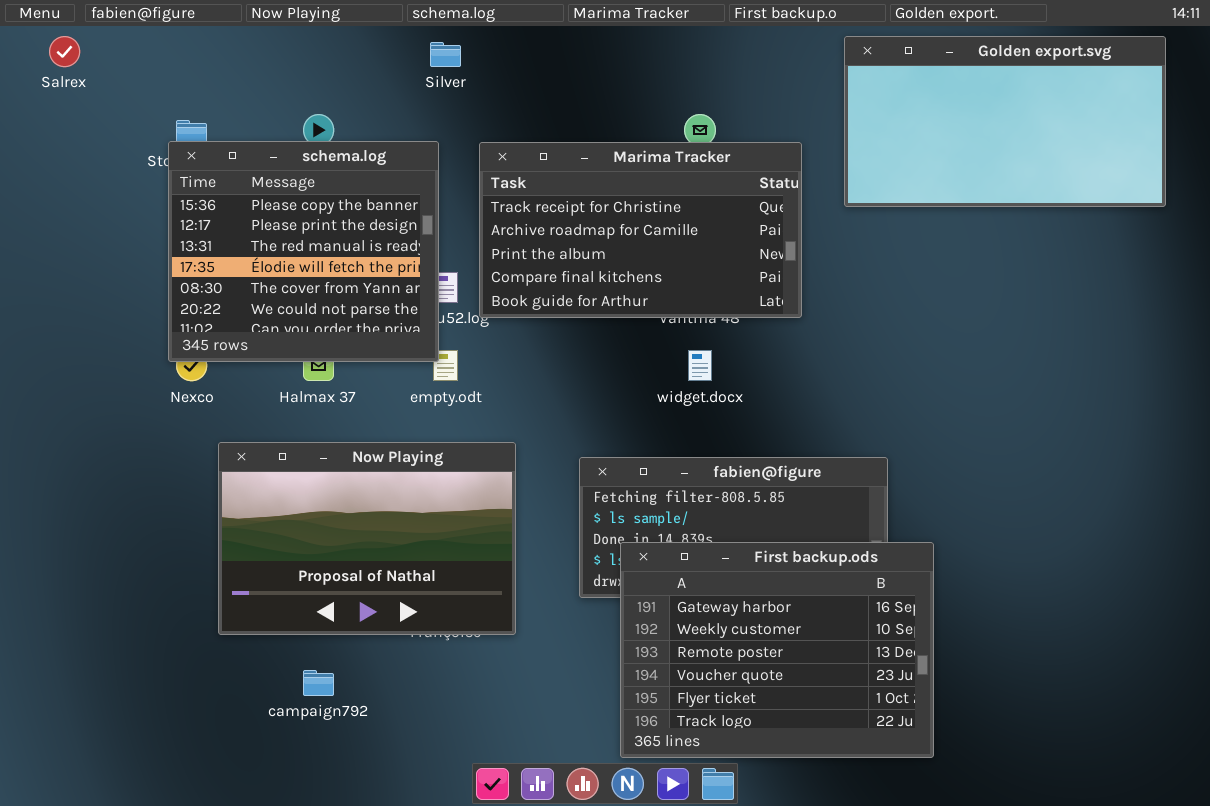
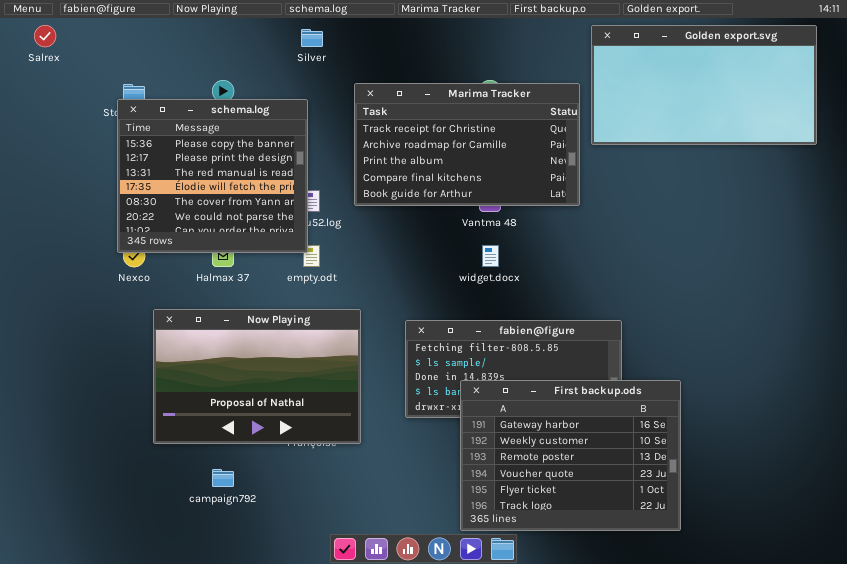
Marima Tracker: [479,142,802,318] -> [354,83,580,206], moved
First backup.ods: [620,542,934,758] -> [460,380,681,531], moved

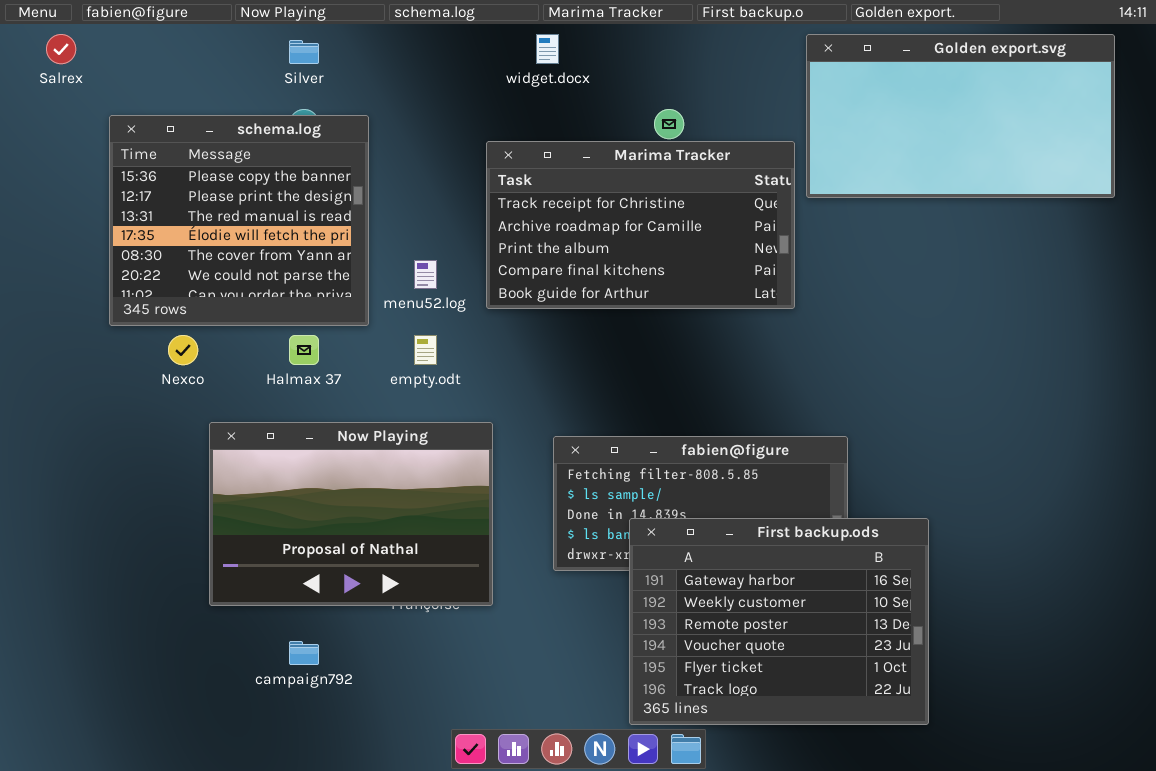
Silver: [301,29,323,47] -> [289,40,319,64], moved
Marima Tracker: [354,83,580,206] -> [486,141,795,309], moved
schema.log: [117,99,308,253] -> [109,115,369,326], moved
widget.docx: [482,245,499,267] -> [536,34,559,64], moved

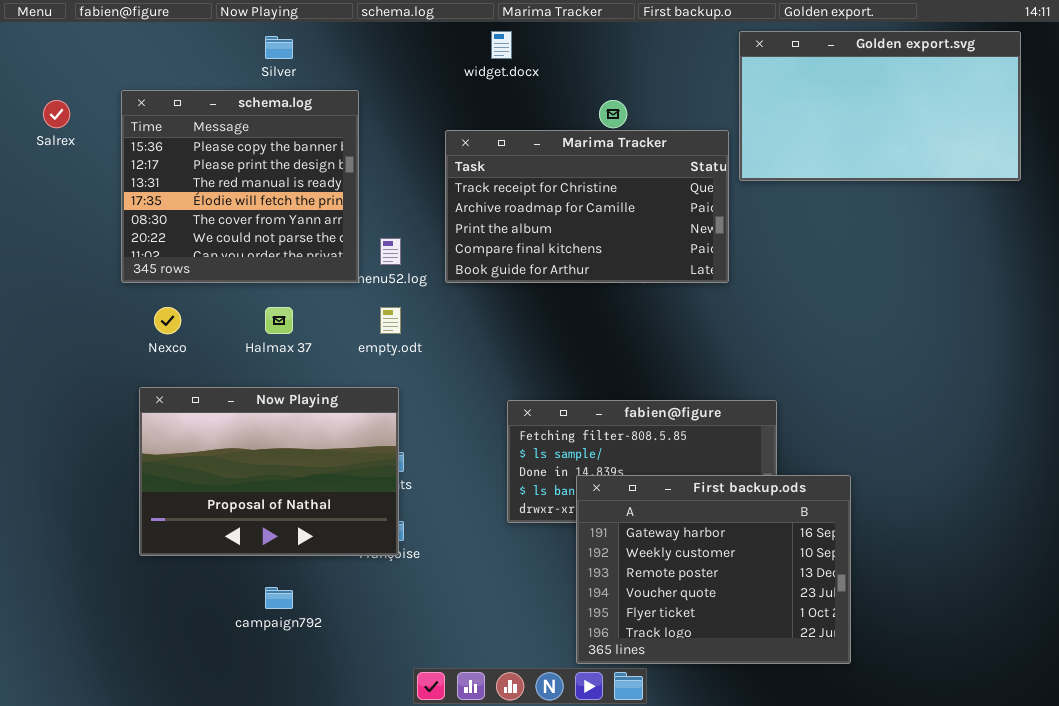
Salrex: [46,34,76,64] -> [43,100,70,128], moved
schema.log: [109,115,369,326] -> [121,90,359,283], moved
Now Playing: [209,422,493,606] -> [139,387,399,556], moved

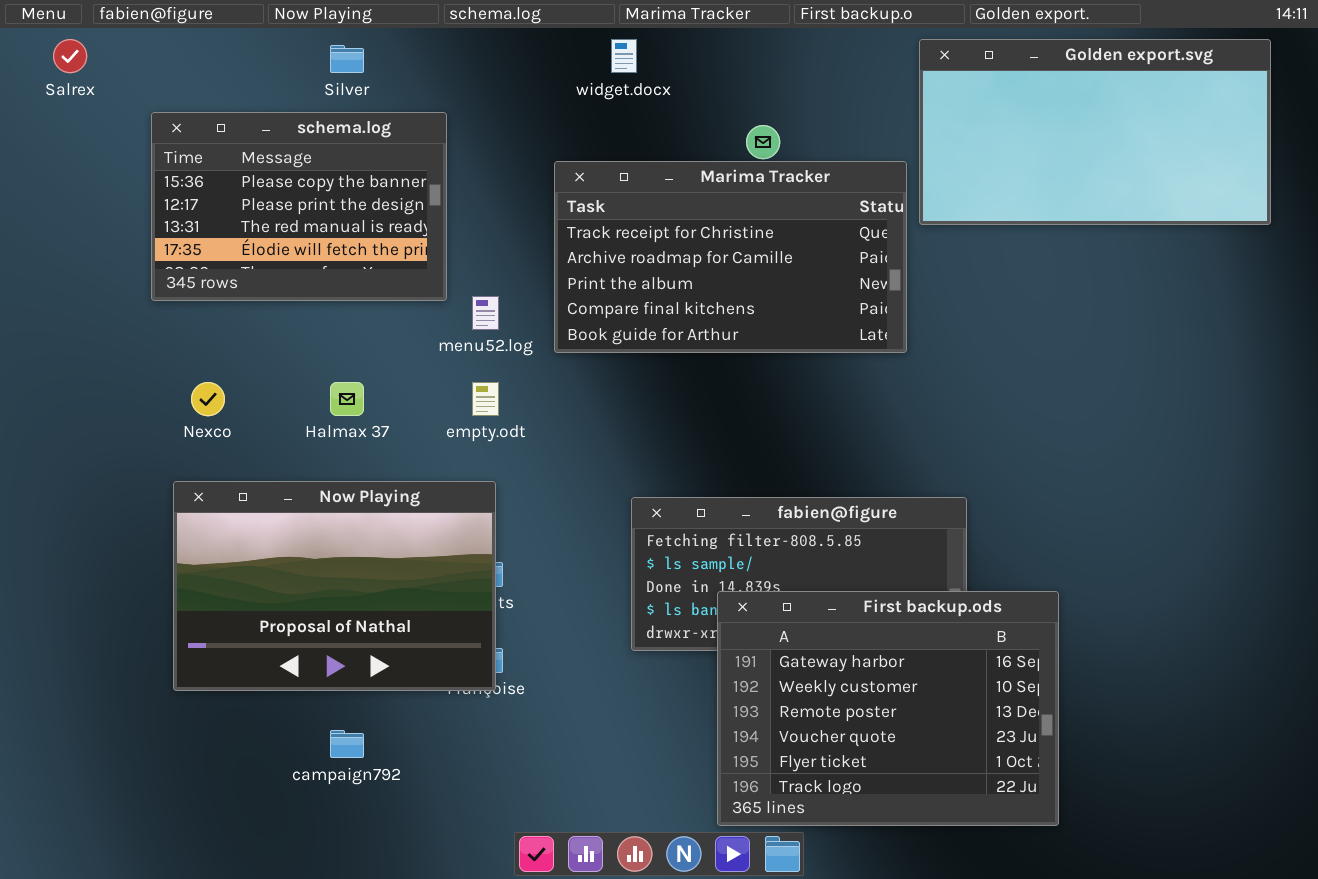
schema.log: [121,90,359,283] -> [151,112,447,301], resized
Salrex: [43,100,70,128] -> [53,39,87,73], moved

